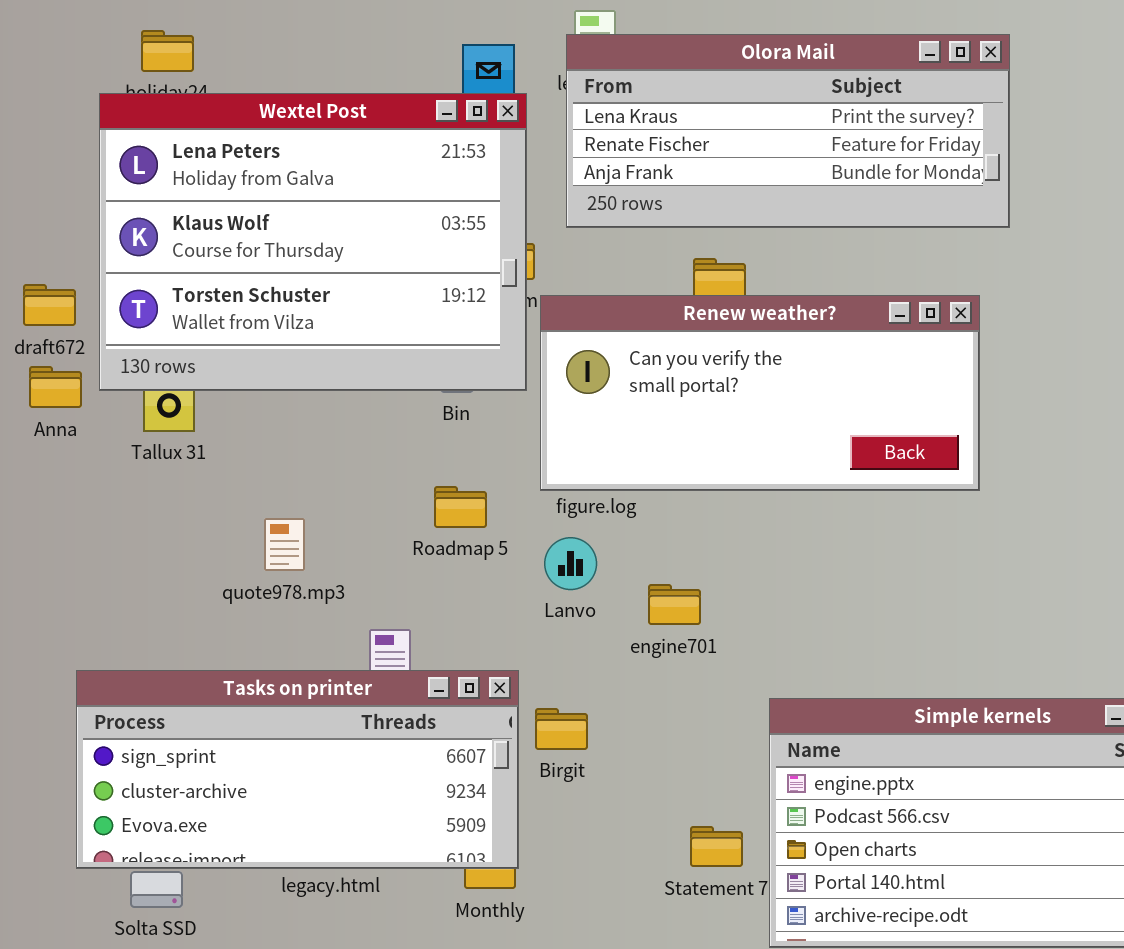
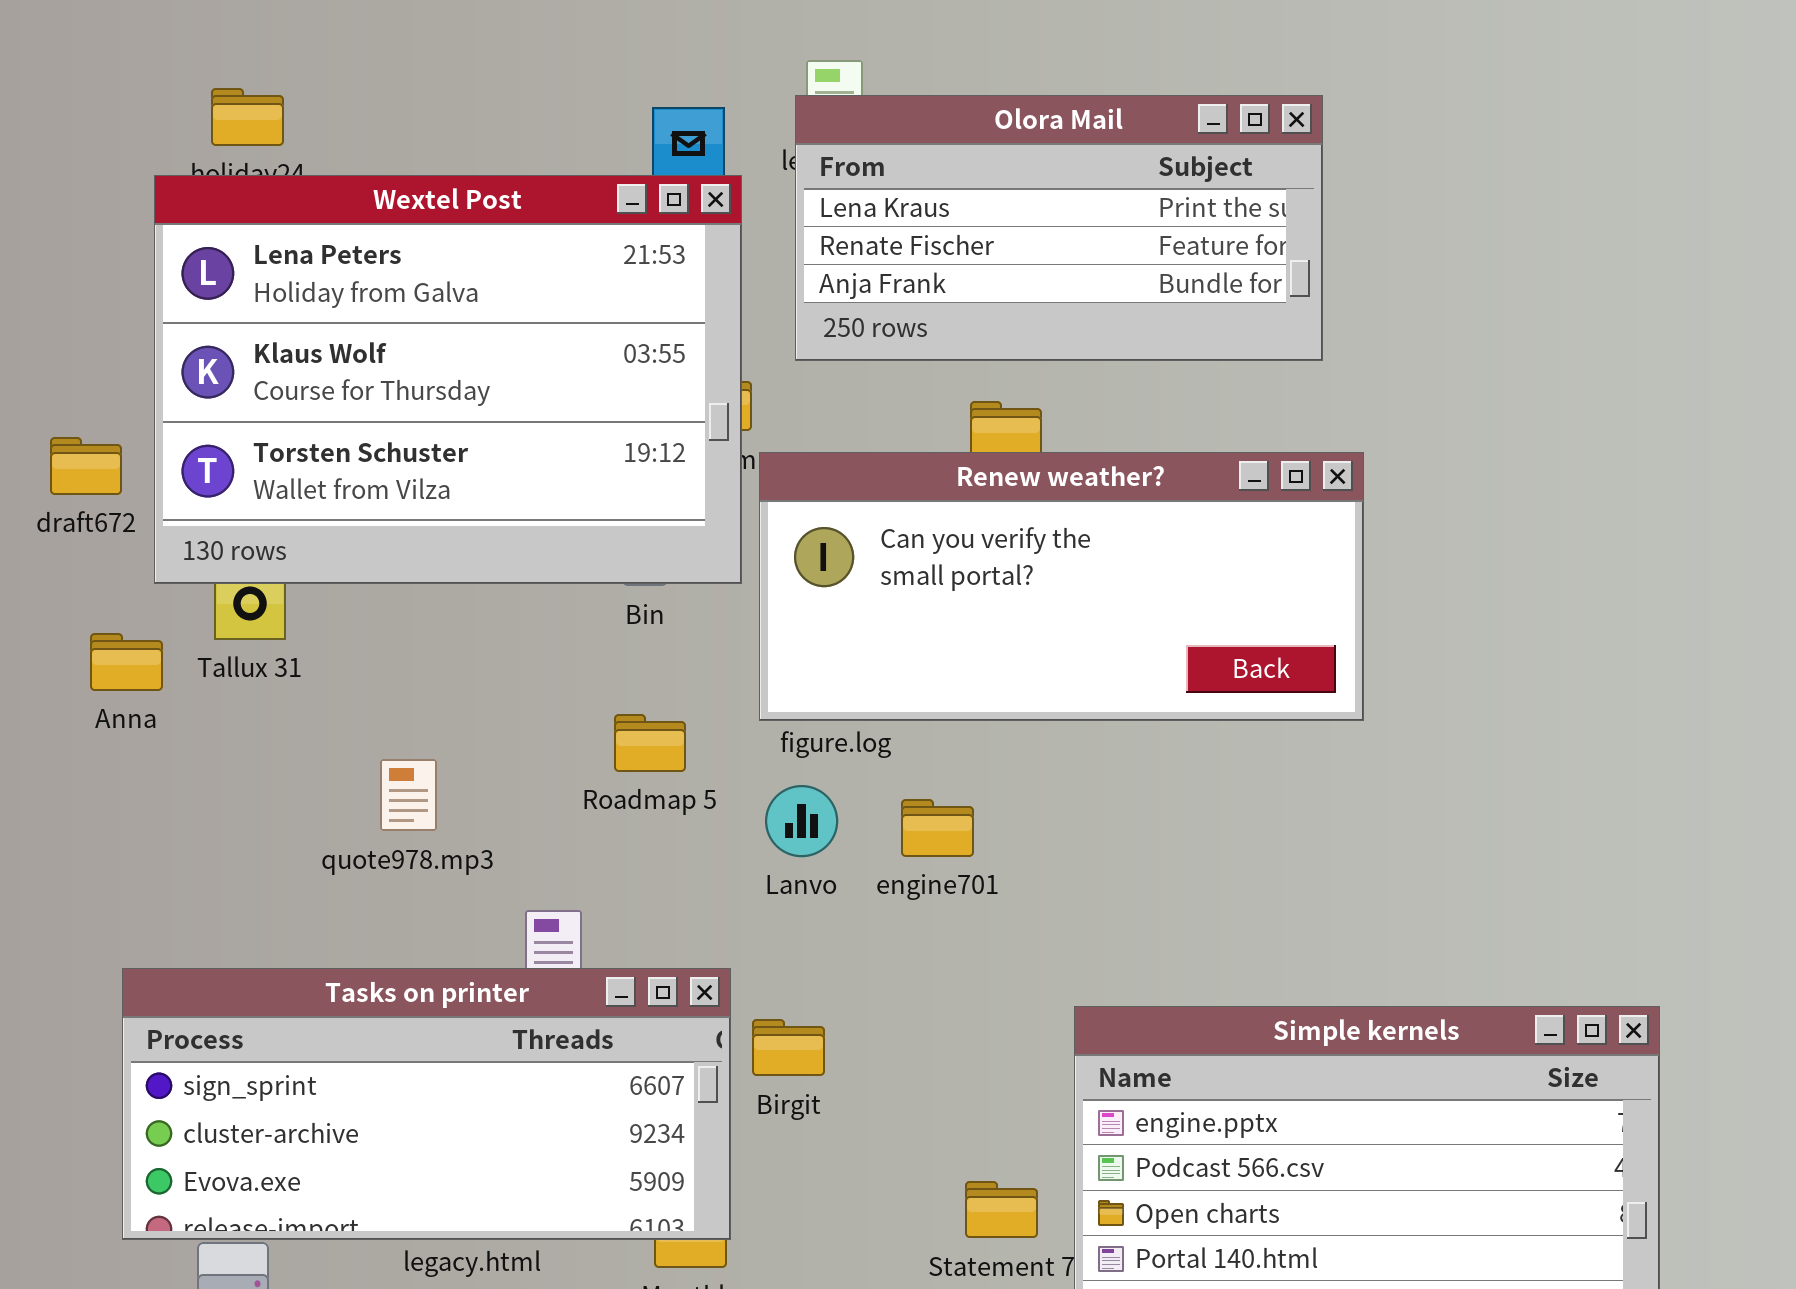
Olora Mail: [566,34,1010,228] -> [795,95,1323,361], resized
Anna: [29,366,82,408] -> [90,633,163,691], moved
engine701: [648,584,701,625] -> [901,799,974,857], moved

